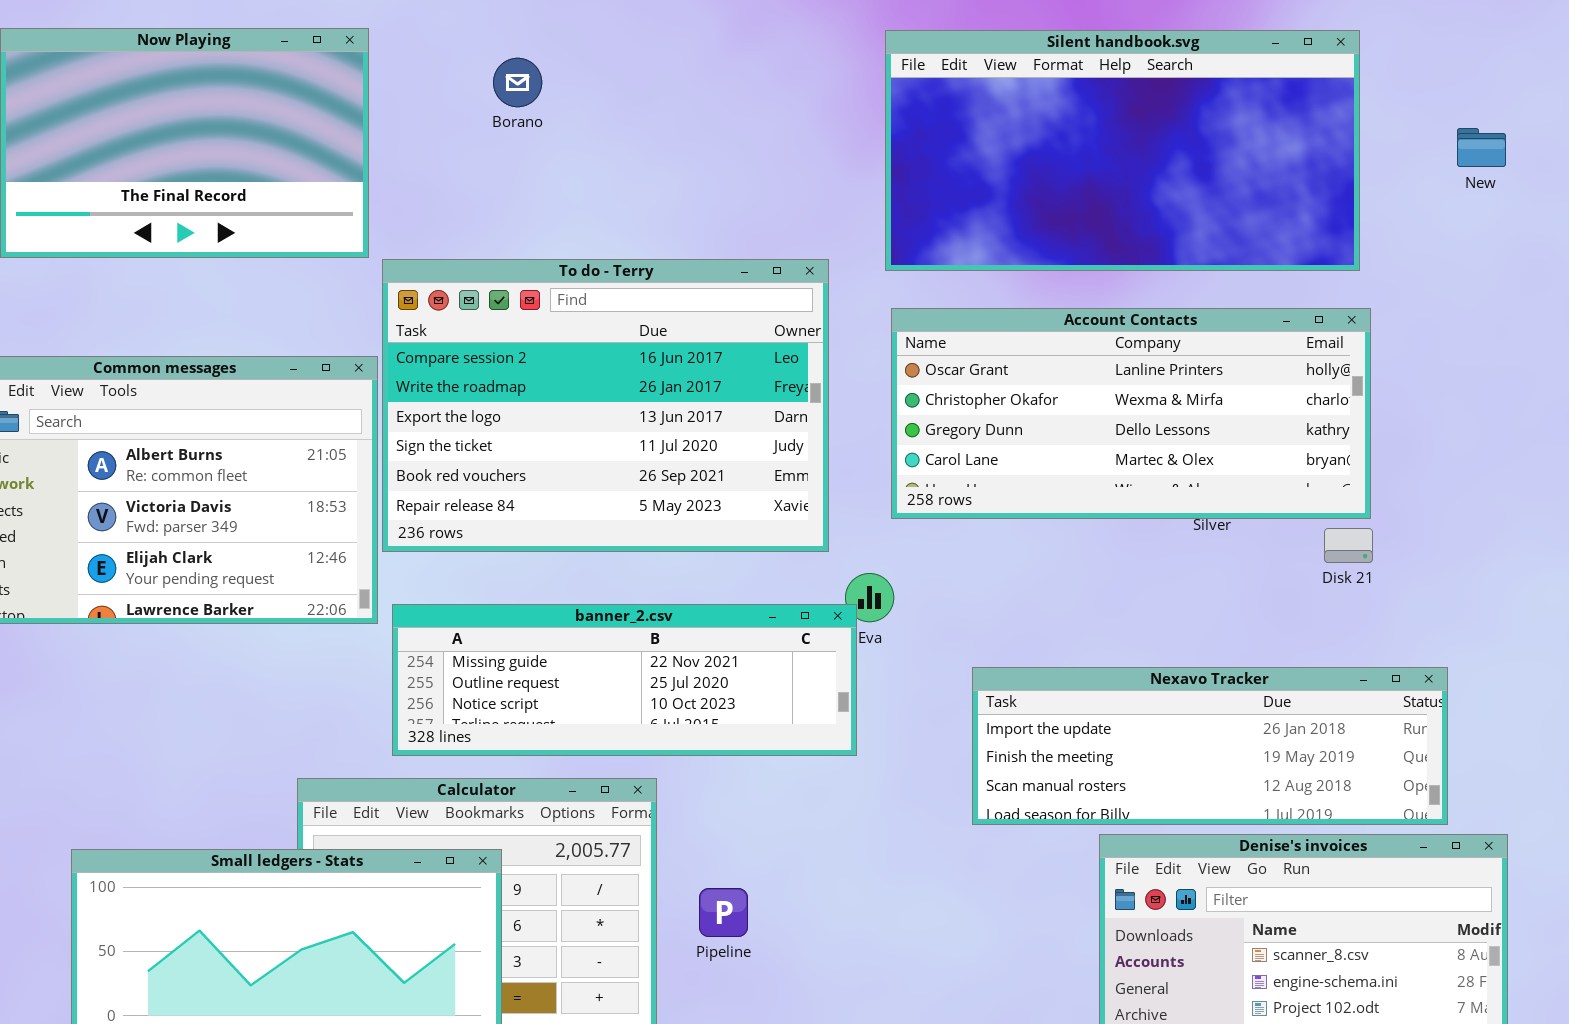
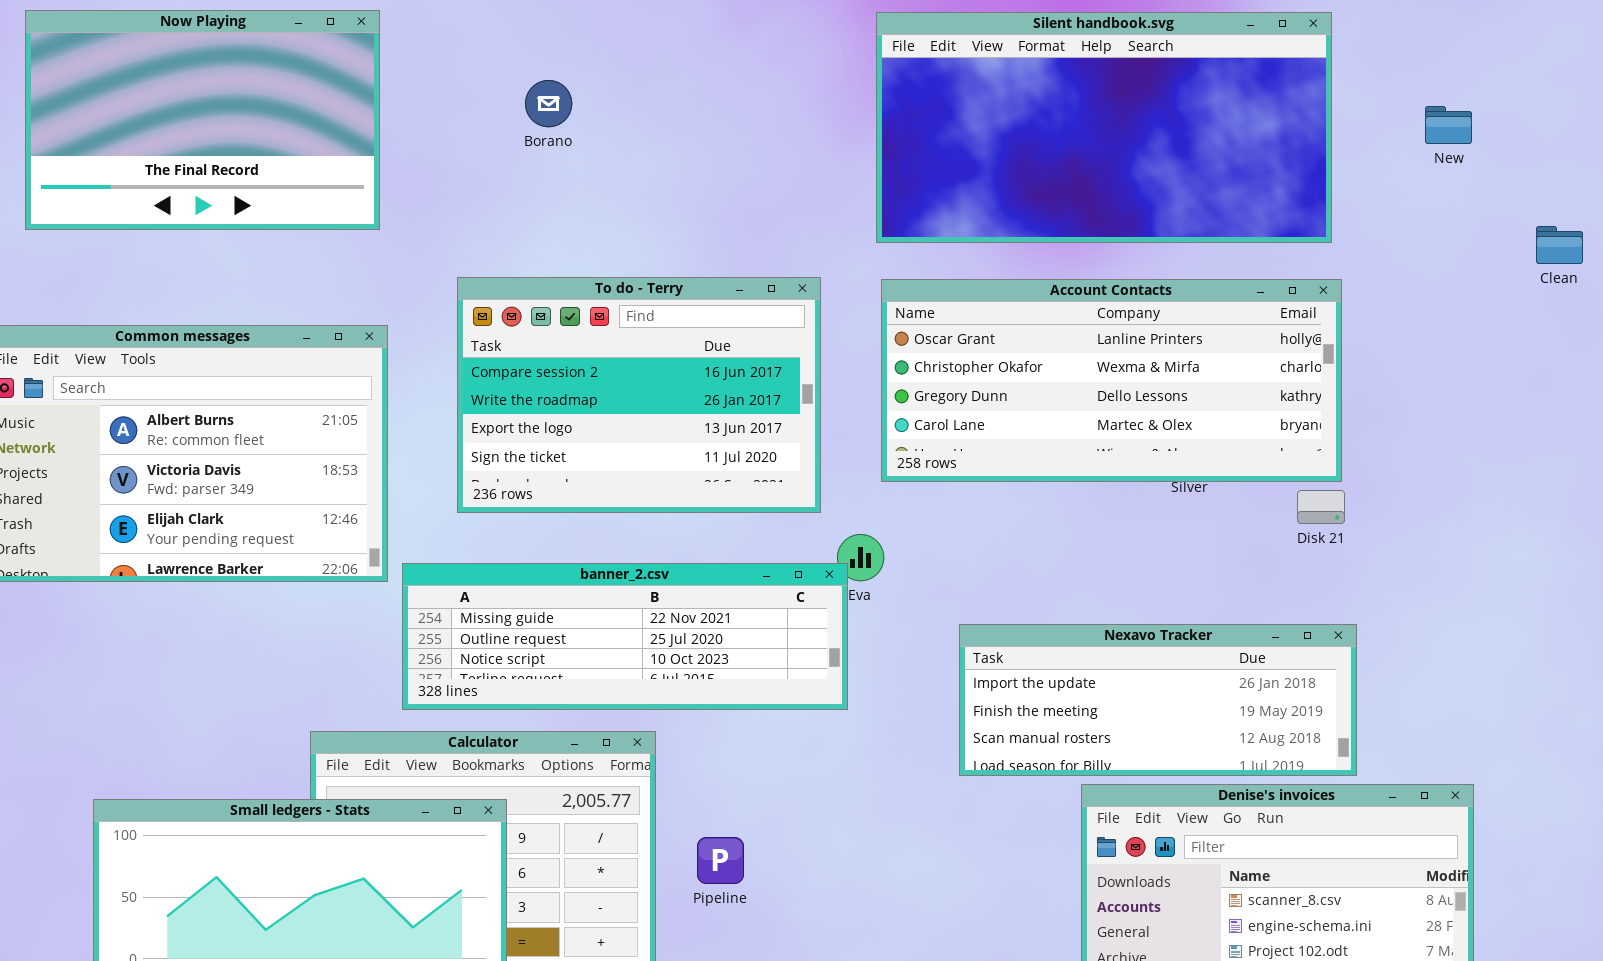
Borano: [493,58,542,107] -> [525,80,572,127], moved
To do - Terry: [382,259,829,552] -> [457,277,821,513], resized
Nexavo Tracker: [972,667,1448,825] -> [959,624,1357,776], resized

